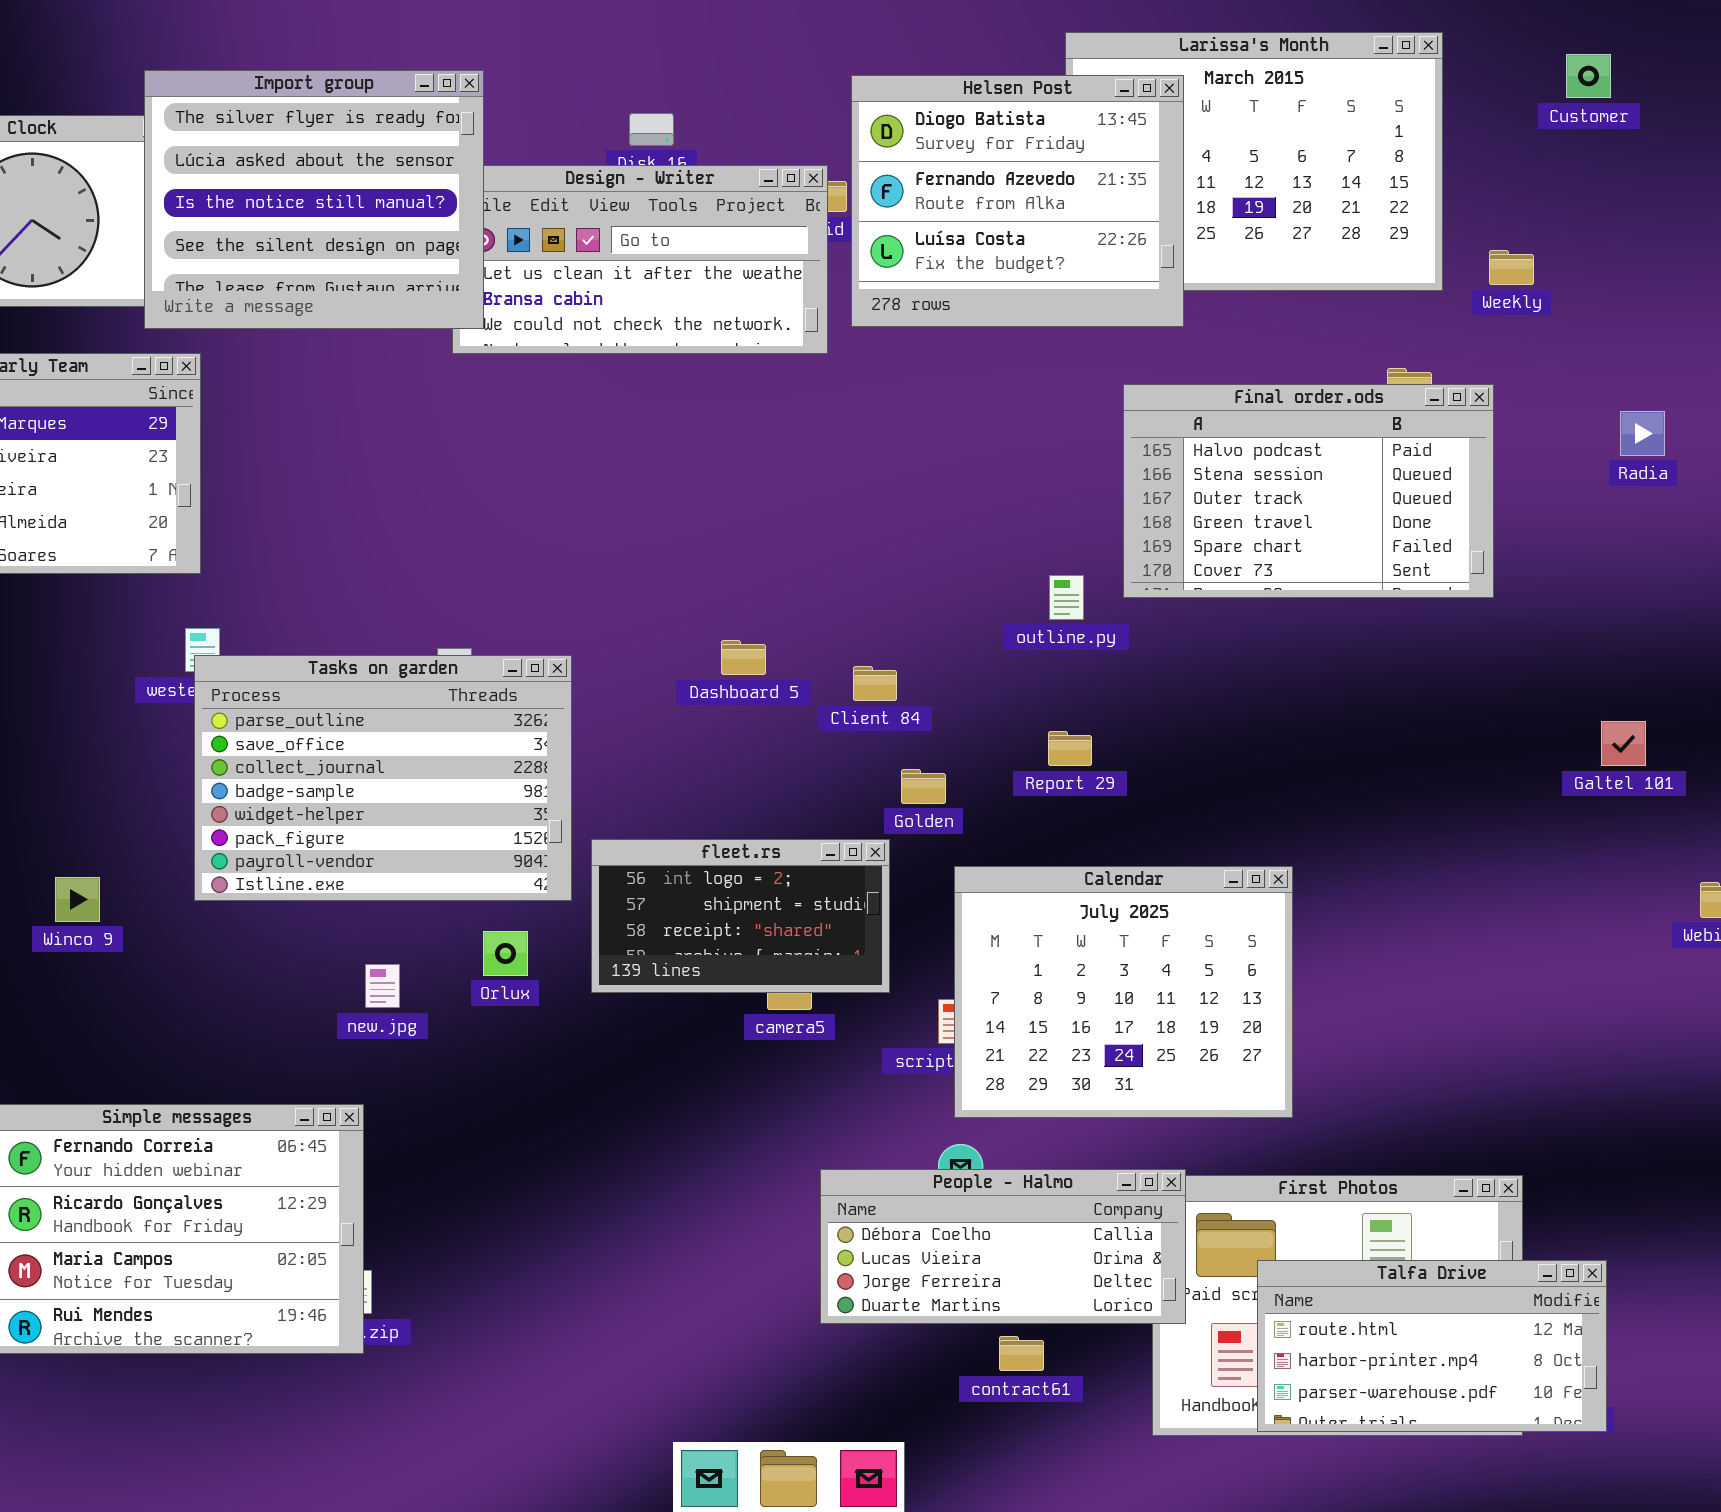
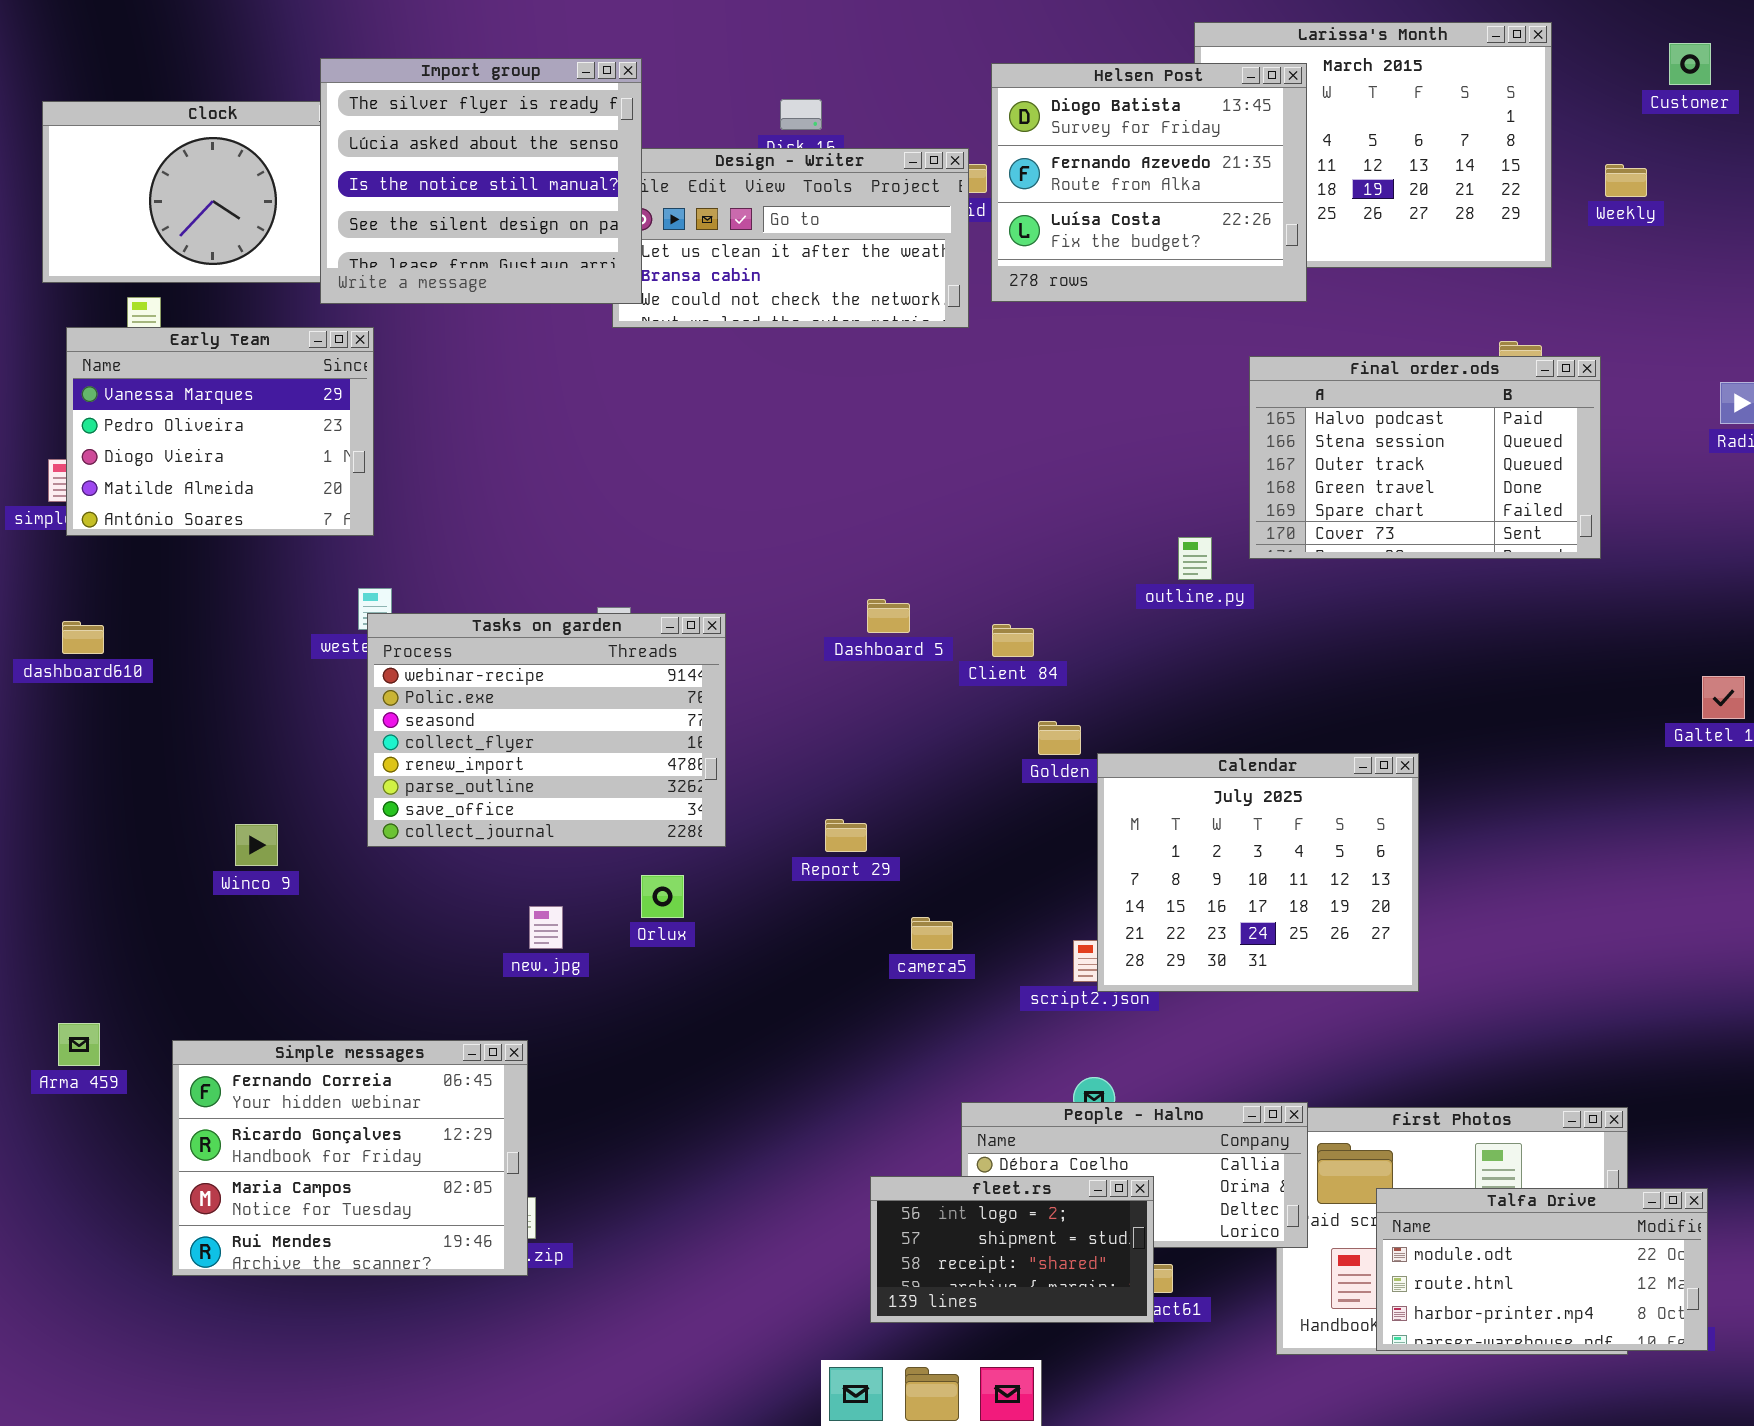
Weekly: [1489,250,1534,285] -> [1605,164,1647,197], moved
Tasks on garden: [194,655,572,901] -> [367,613,726,847], scrolled up 5 rows
Report 29: [1048,731,1092,766] -> [825,819,867,852], moved
fleet.rs: [591,839,890,993] -> [870,1176,1154,1323], moved
Calendar: [954,866,1293,1118] -> [1097,753,1419,992], moved
Talfa Drive: [1257,1260,1607,1432] -> [1376,1188,1708,1351], scrolled up 1 row

